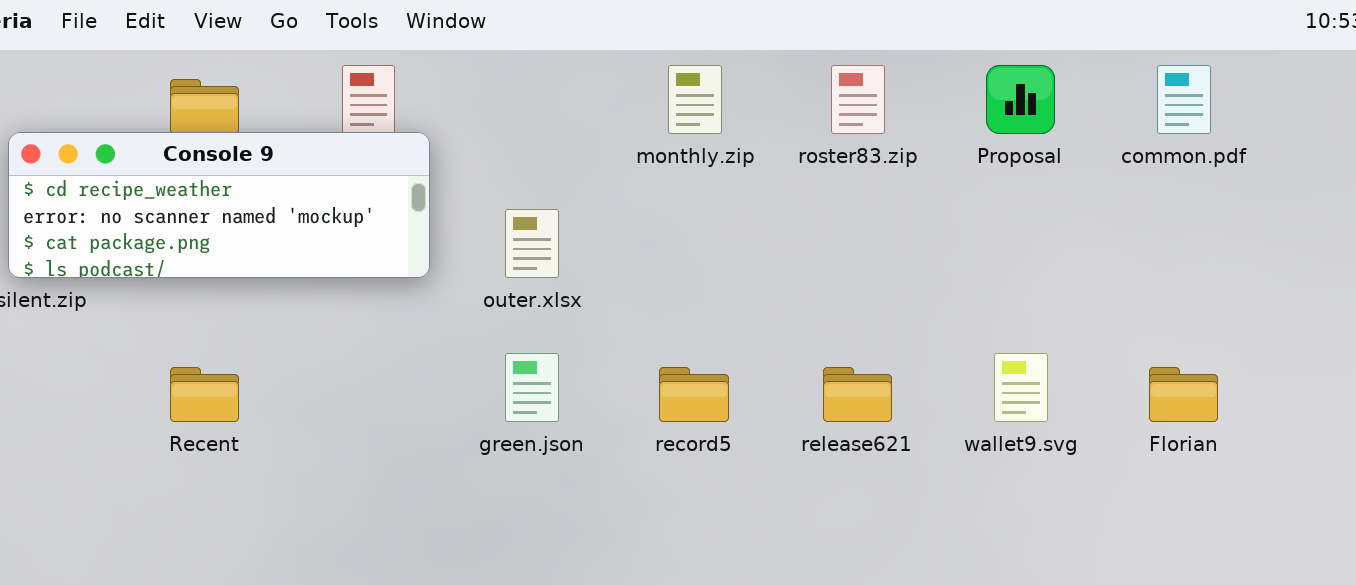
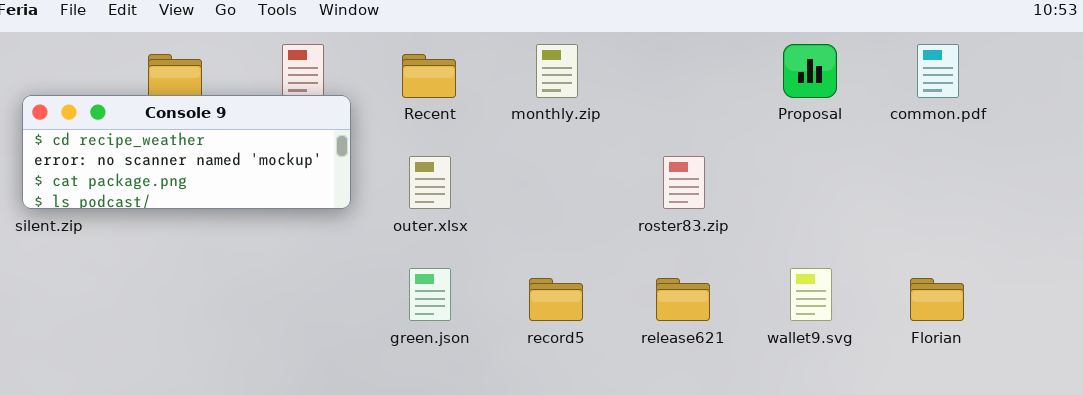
roster83.zip: [831,65,885,134] -> [663,156,705,209], moved
Recent: [170,367,239,422] -> [402,54,456,98], moved

